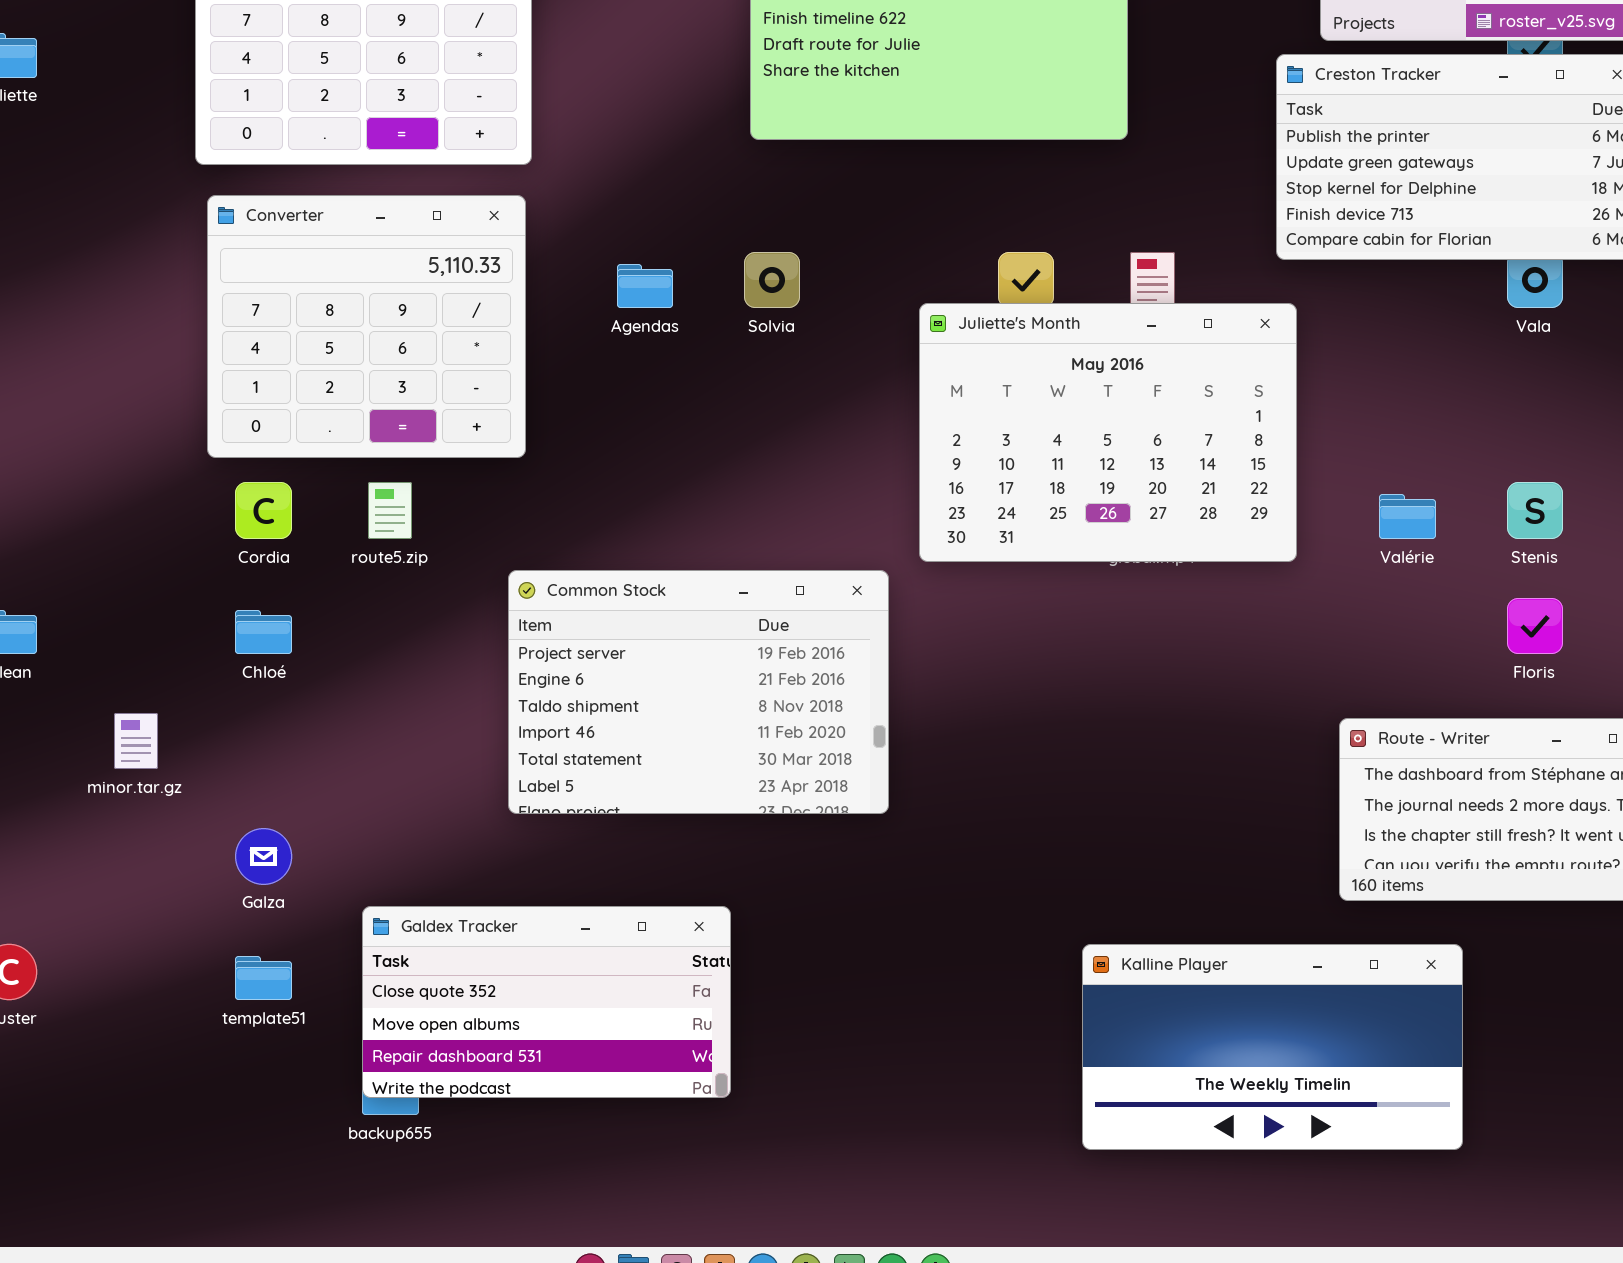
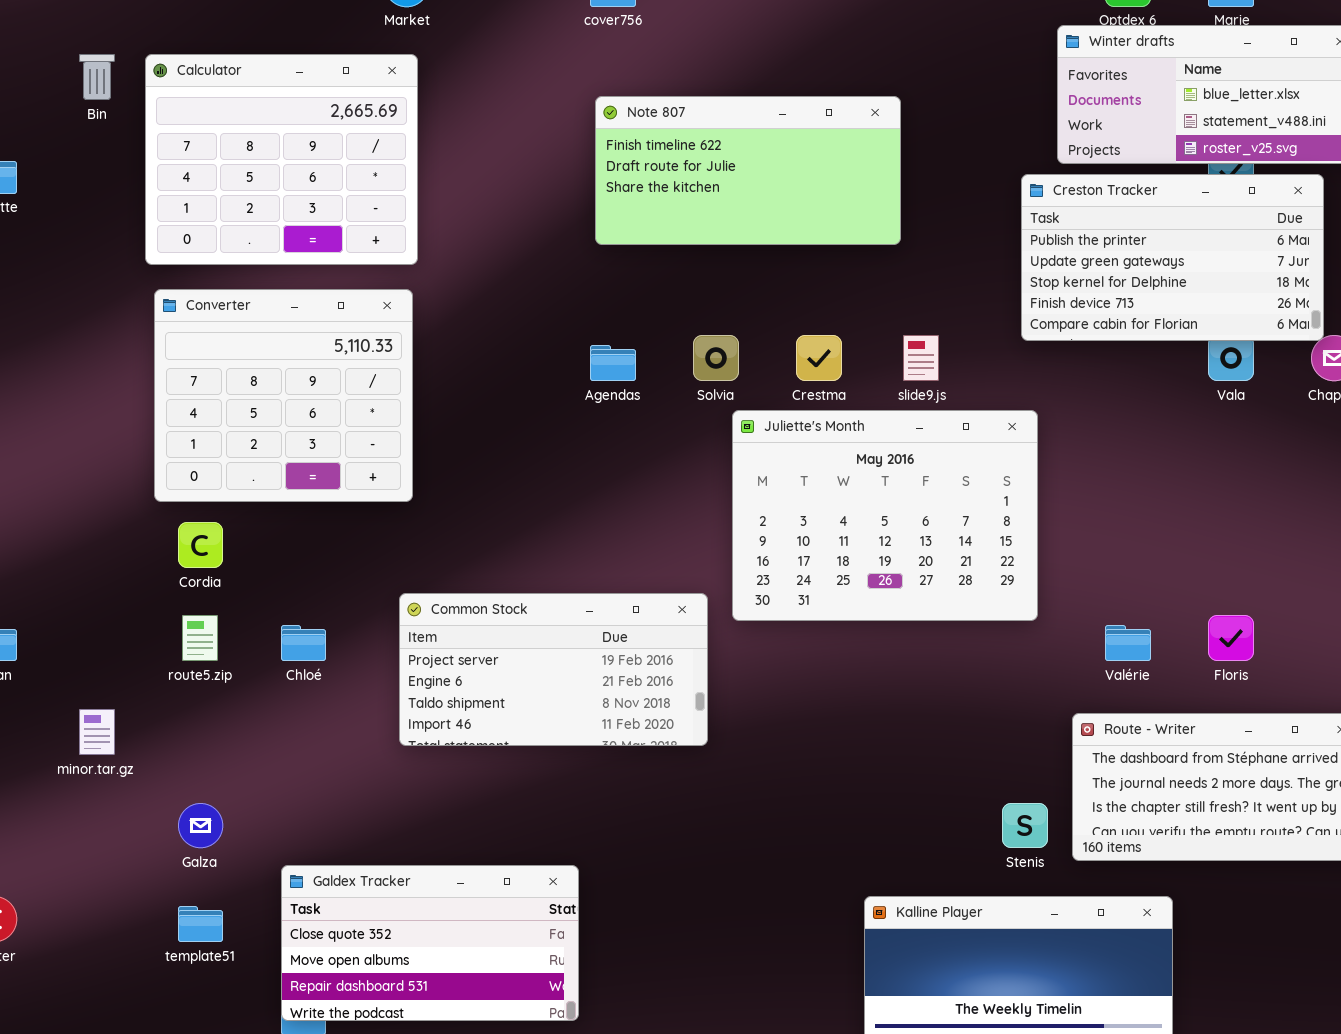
Solvia: [744,252,800,308] -> [693,335,739,381], moved
Agendas: [617,264,673,308] -> [590,345,636,381], moved
Juliette's Month: [919,303,1297,562] -> [732,410,1038,621], moved
route5.zip: [368,482,412,539] -> [182,615,218,661], moved
Stenis: [1507,482,1563,539] -> [1002,803,1048,848], moved
Valérie: [1379,494,1436,539] -> [1105,625,1151,661], moved
Common Stock: [508,570,889,814] -> [399,593,708,746], resized
Chloé: [235,610,292,654] -> [281,625,326,661], moved

